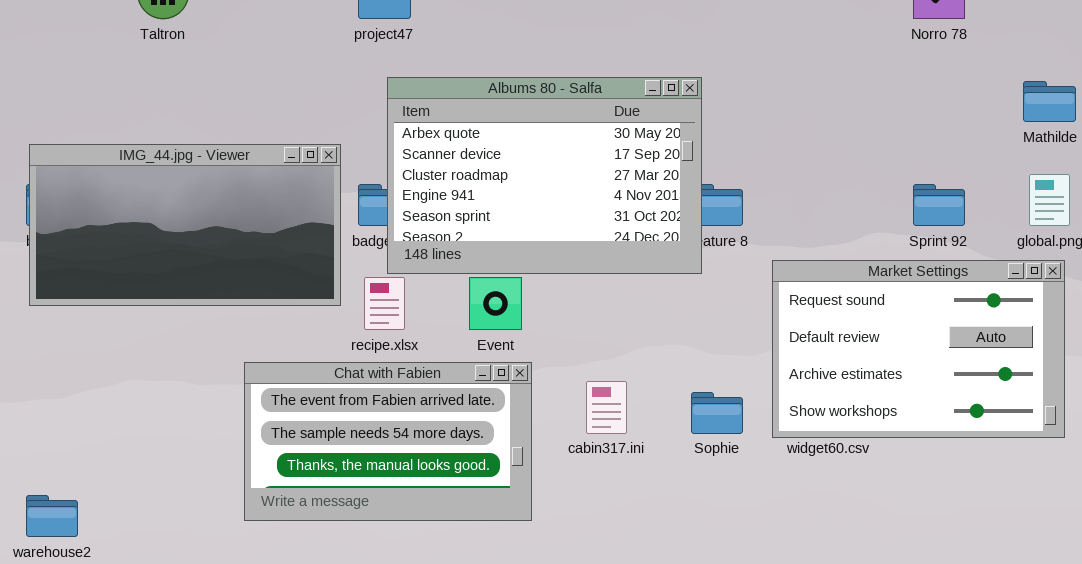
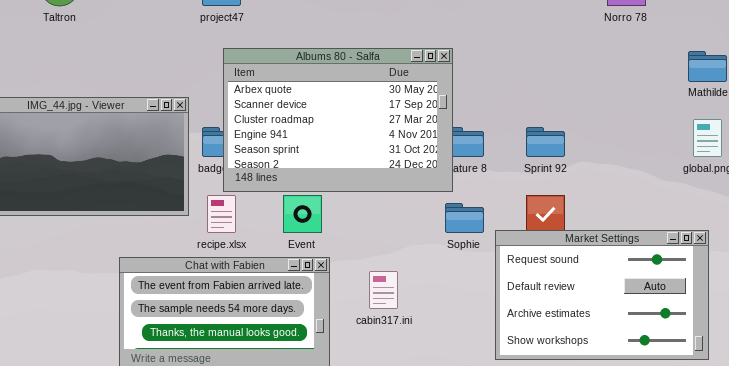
Sprint 92: [913,184,965,226] -> [526,127,565,157], moved
Market Settings: [772,260,1065,438] -> [495,230,709,360], moved
Sophie: [691,392,743,434] -> [445,203,484,233], moved

